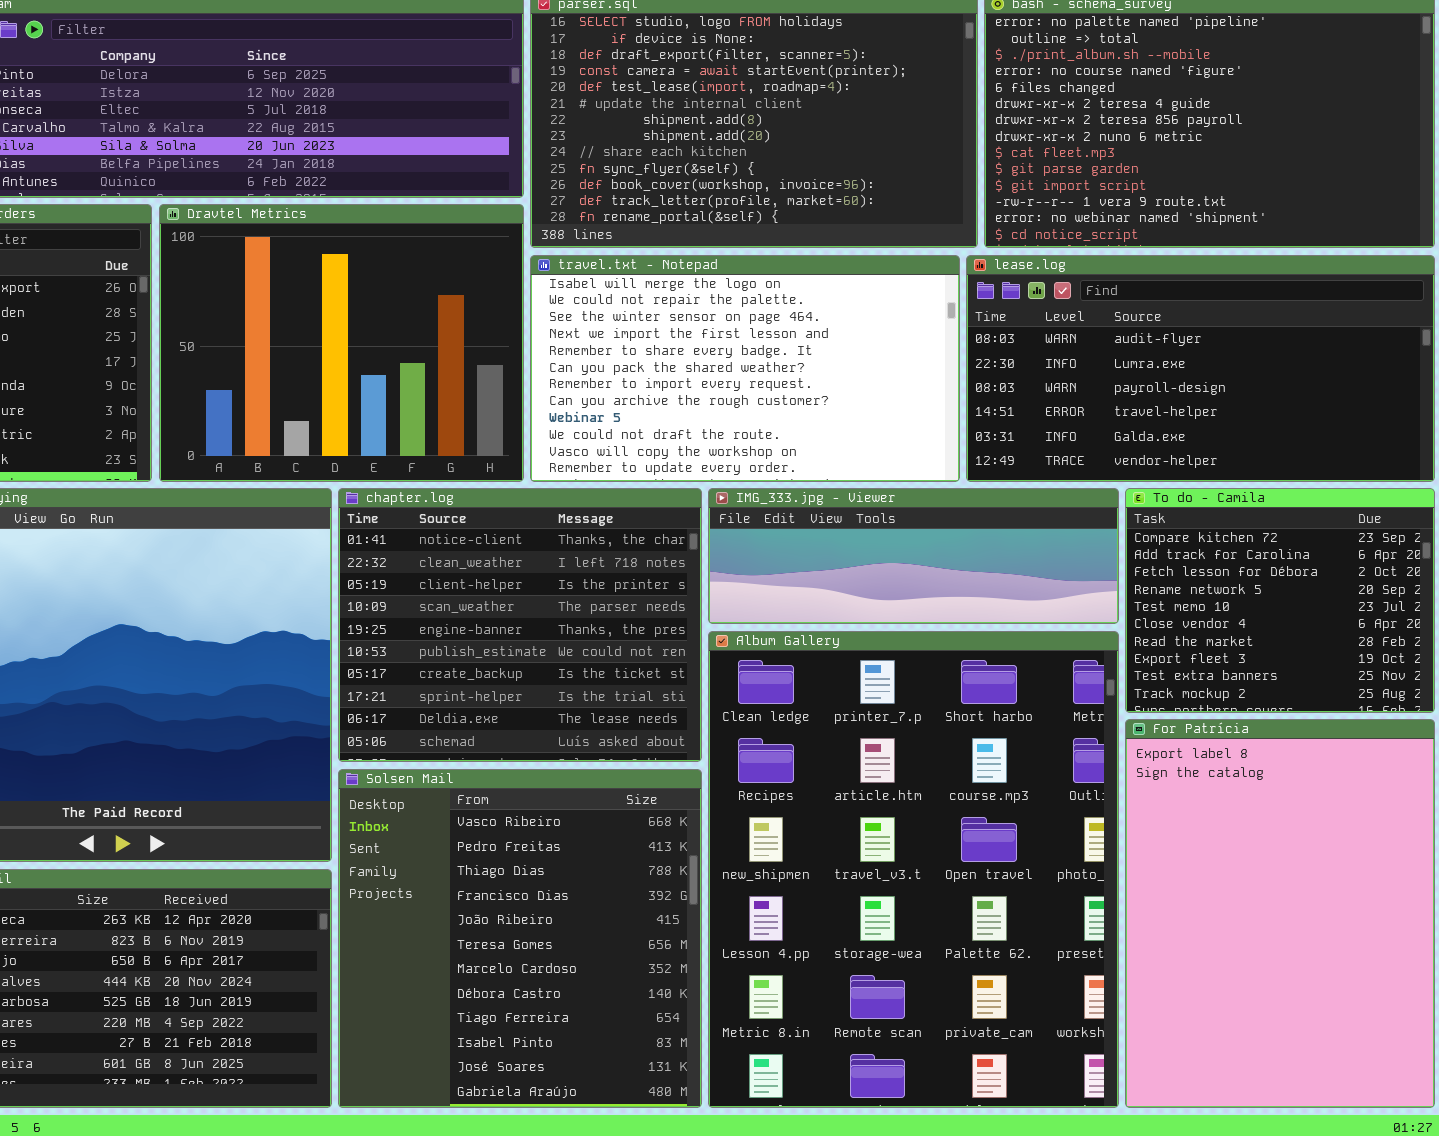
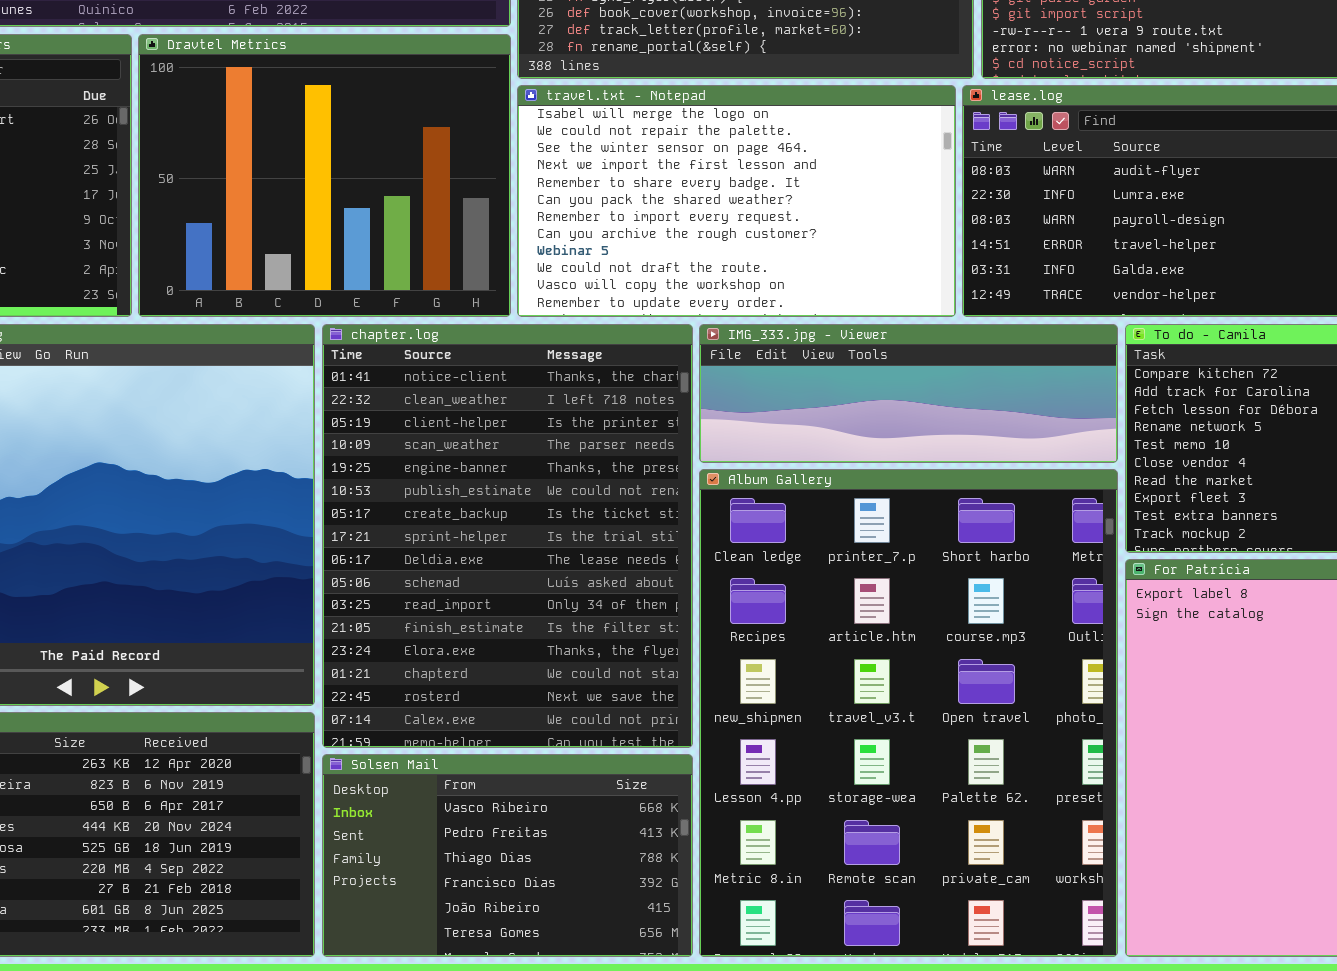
chapter.log: [338,488,702,762] -> [322,324,693,748], resized
Solsen Mail: [338,769,702,1108] -> [322,754,693,957], resized

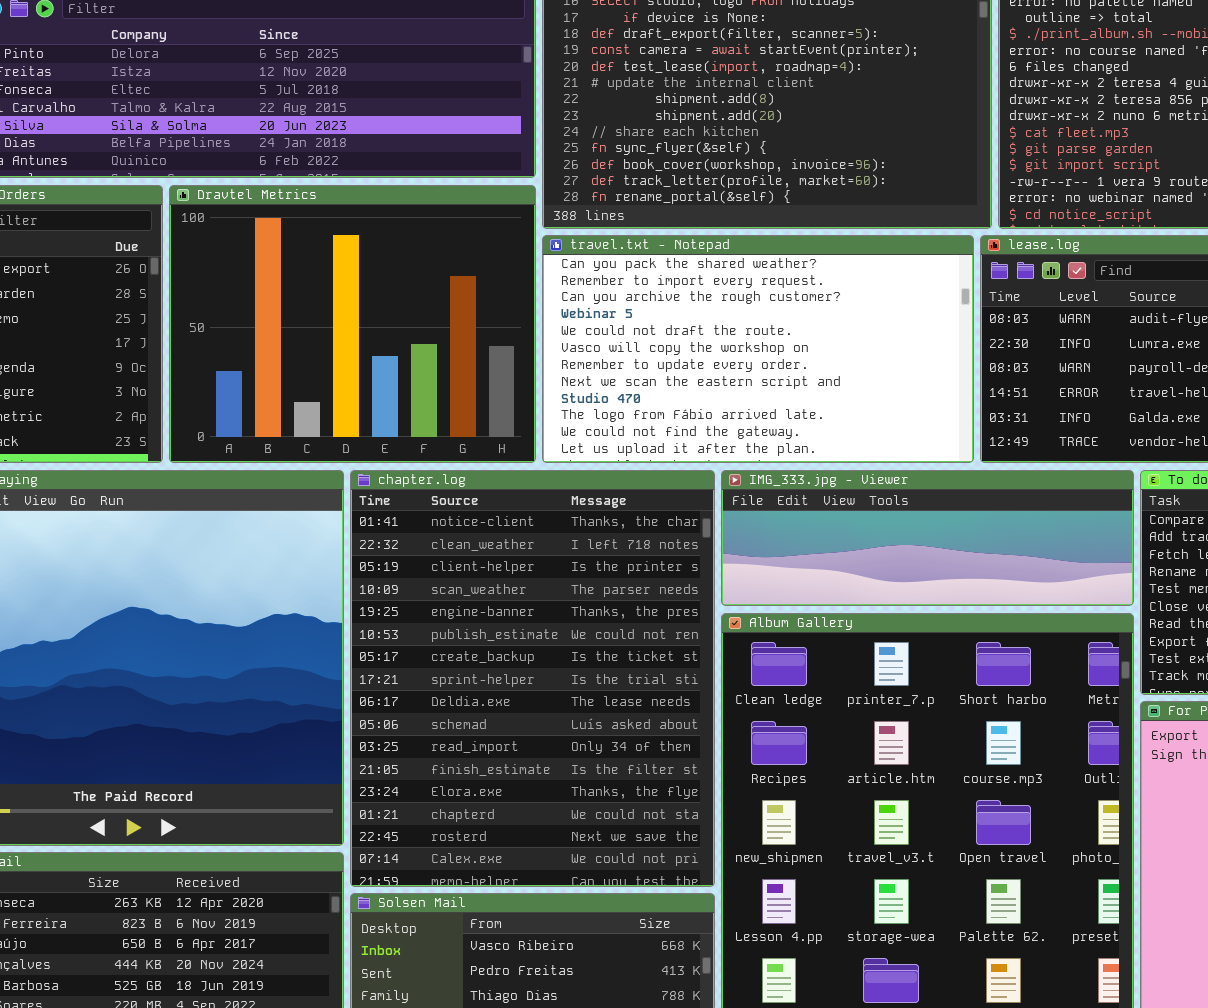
travel.txt - Notepad: [517,85,956,317] -> [542,235,974,463], scrolled down 5 rows

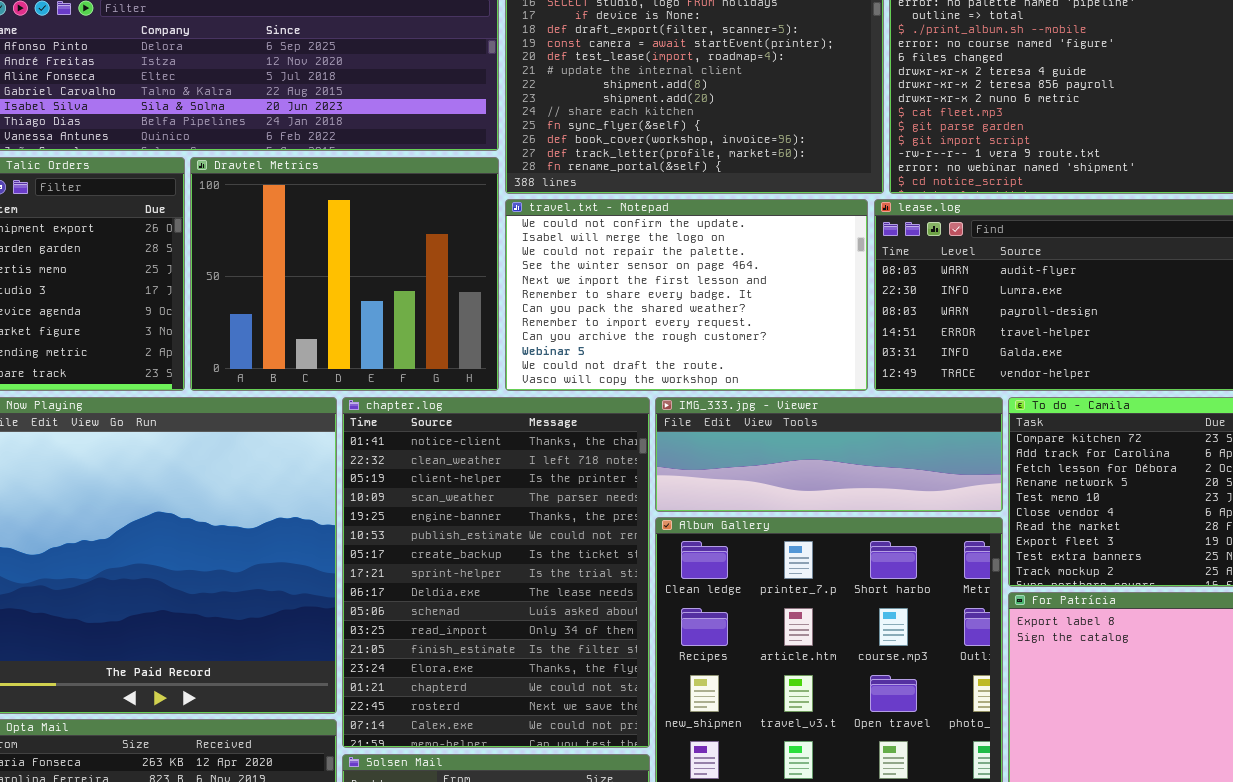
travel.txt - Notepad: [542,235,974,463] -> [505,199,868,391], scrolled up 6 rows

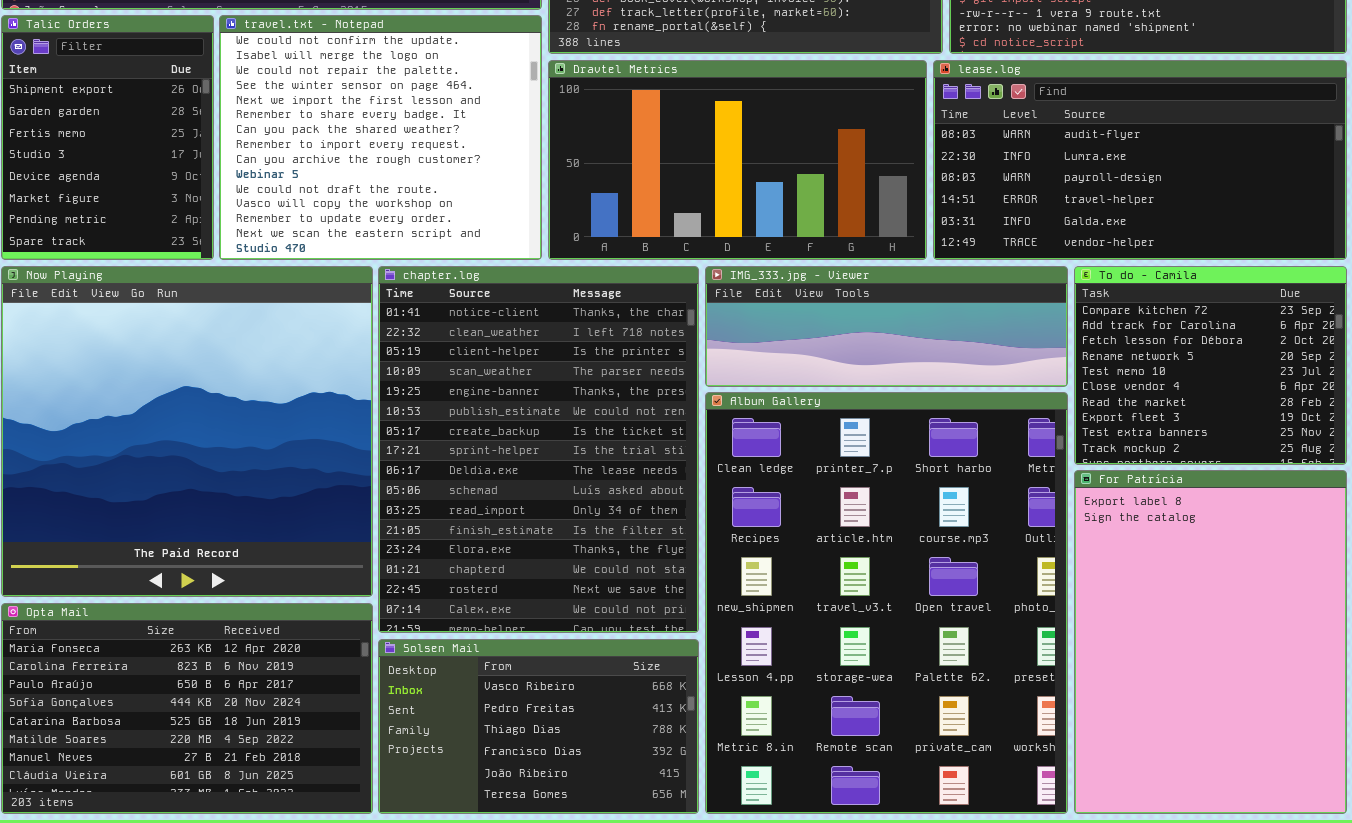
Dravtel Metrics: [190,157,499,391] -> [548,60,927,260], moved, resized
travel.txt - Notepad: [505,199,868,391] -> [219,15,542,260], moved, resized

